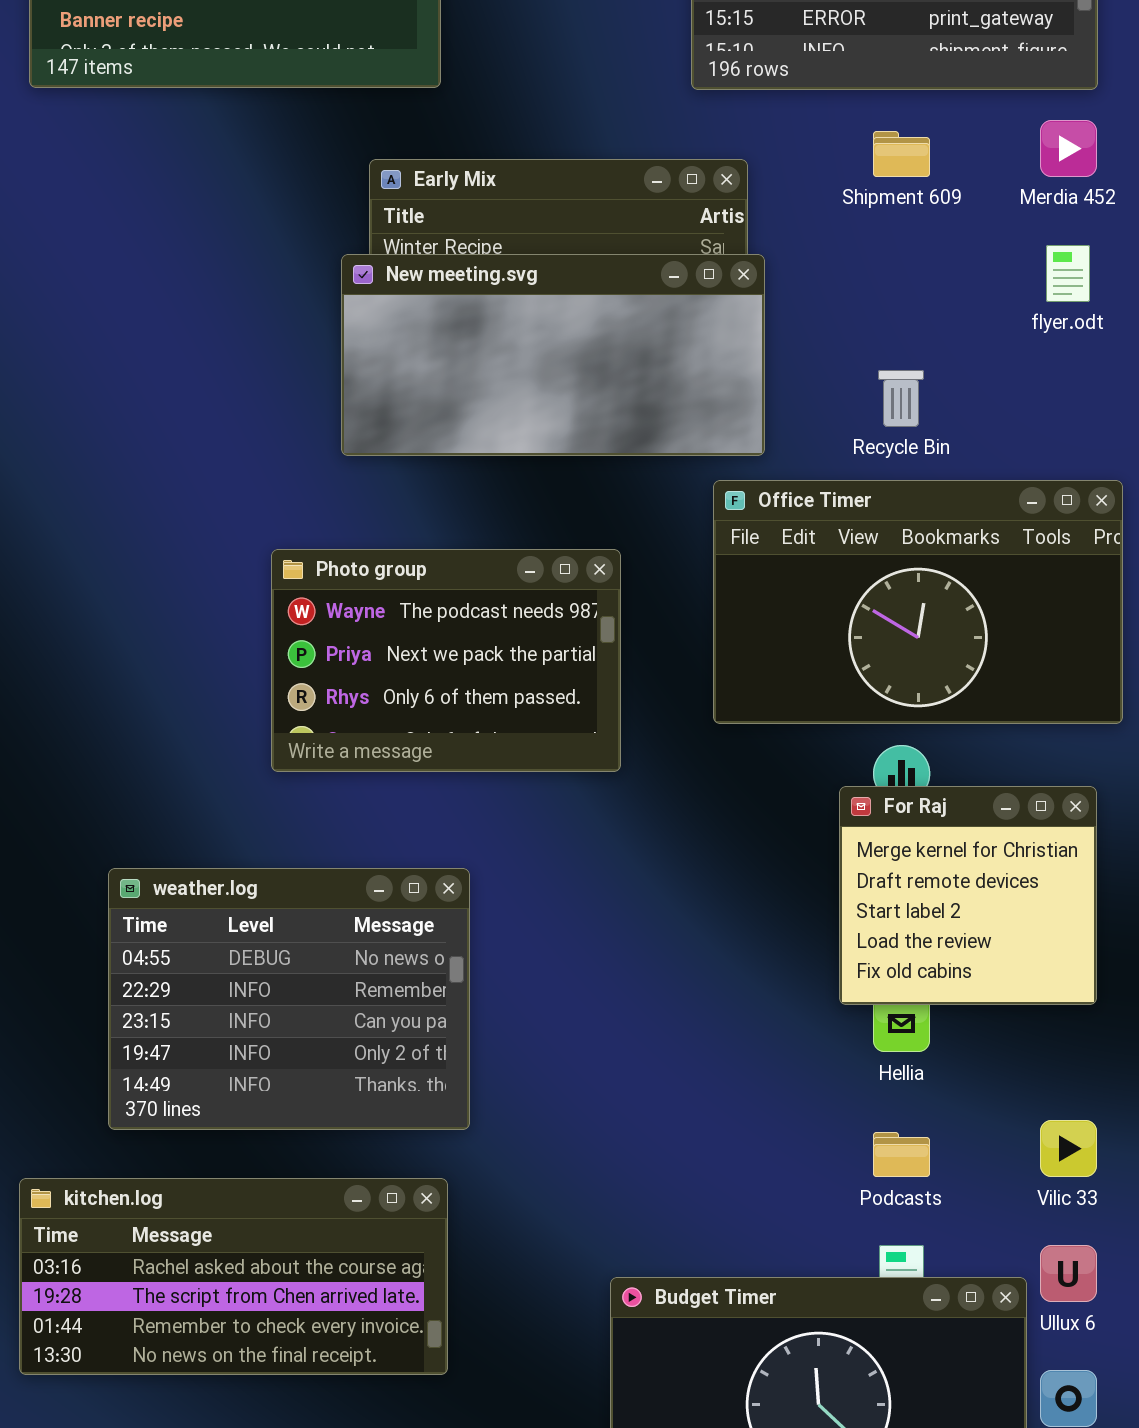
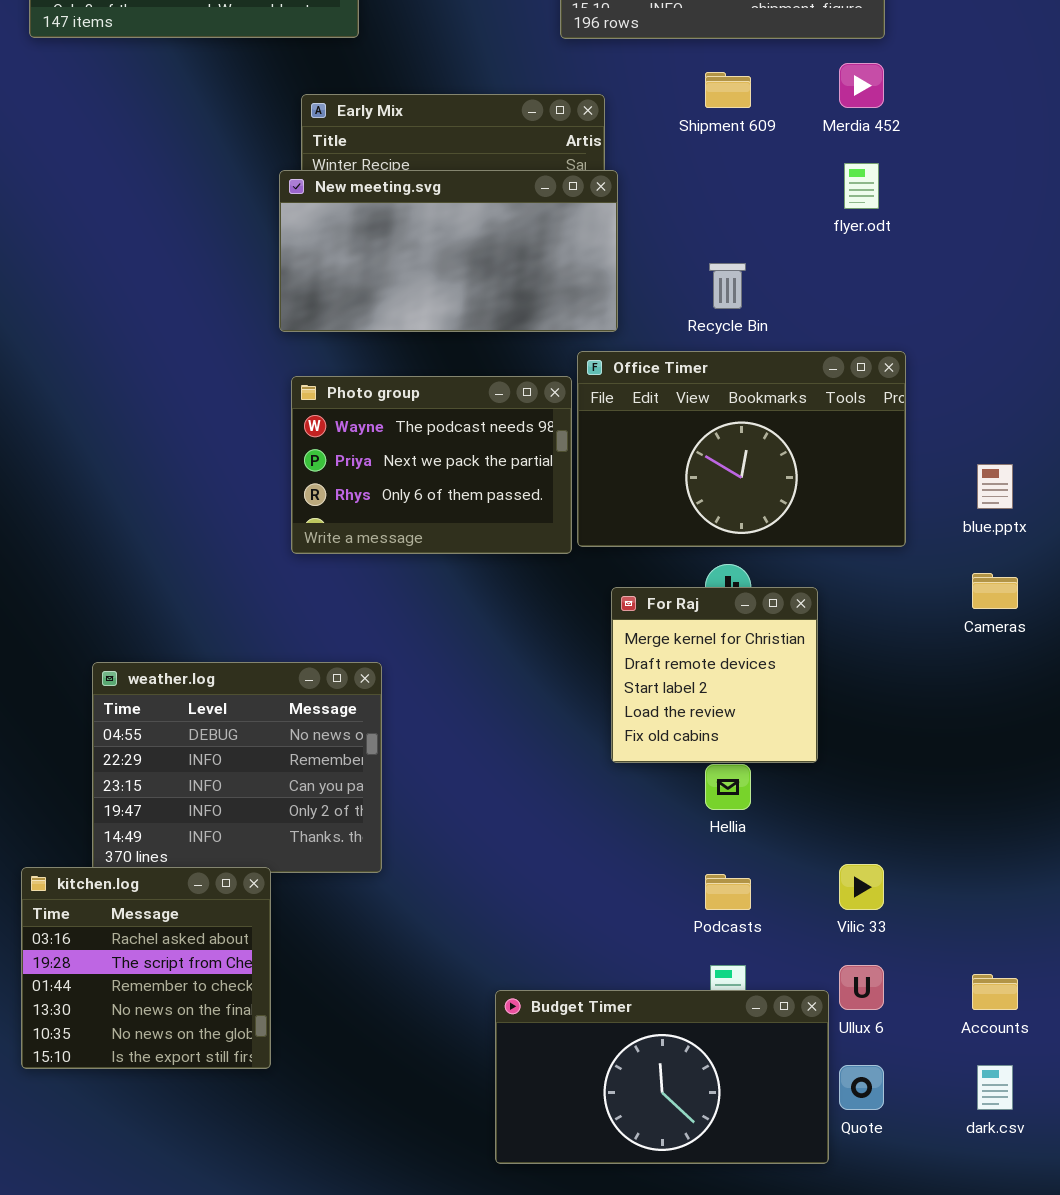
Photo group: [271,549,621,772] -> [291,376,572,554], moved
For Raj: [839,786,1097,1005] -> [611,587,818,763], moved
kitchen.log: [19,1178,448,1375] -> [21,867,271,1069], resized

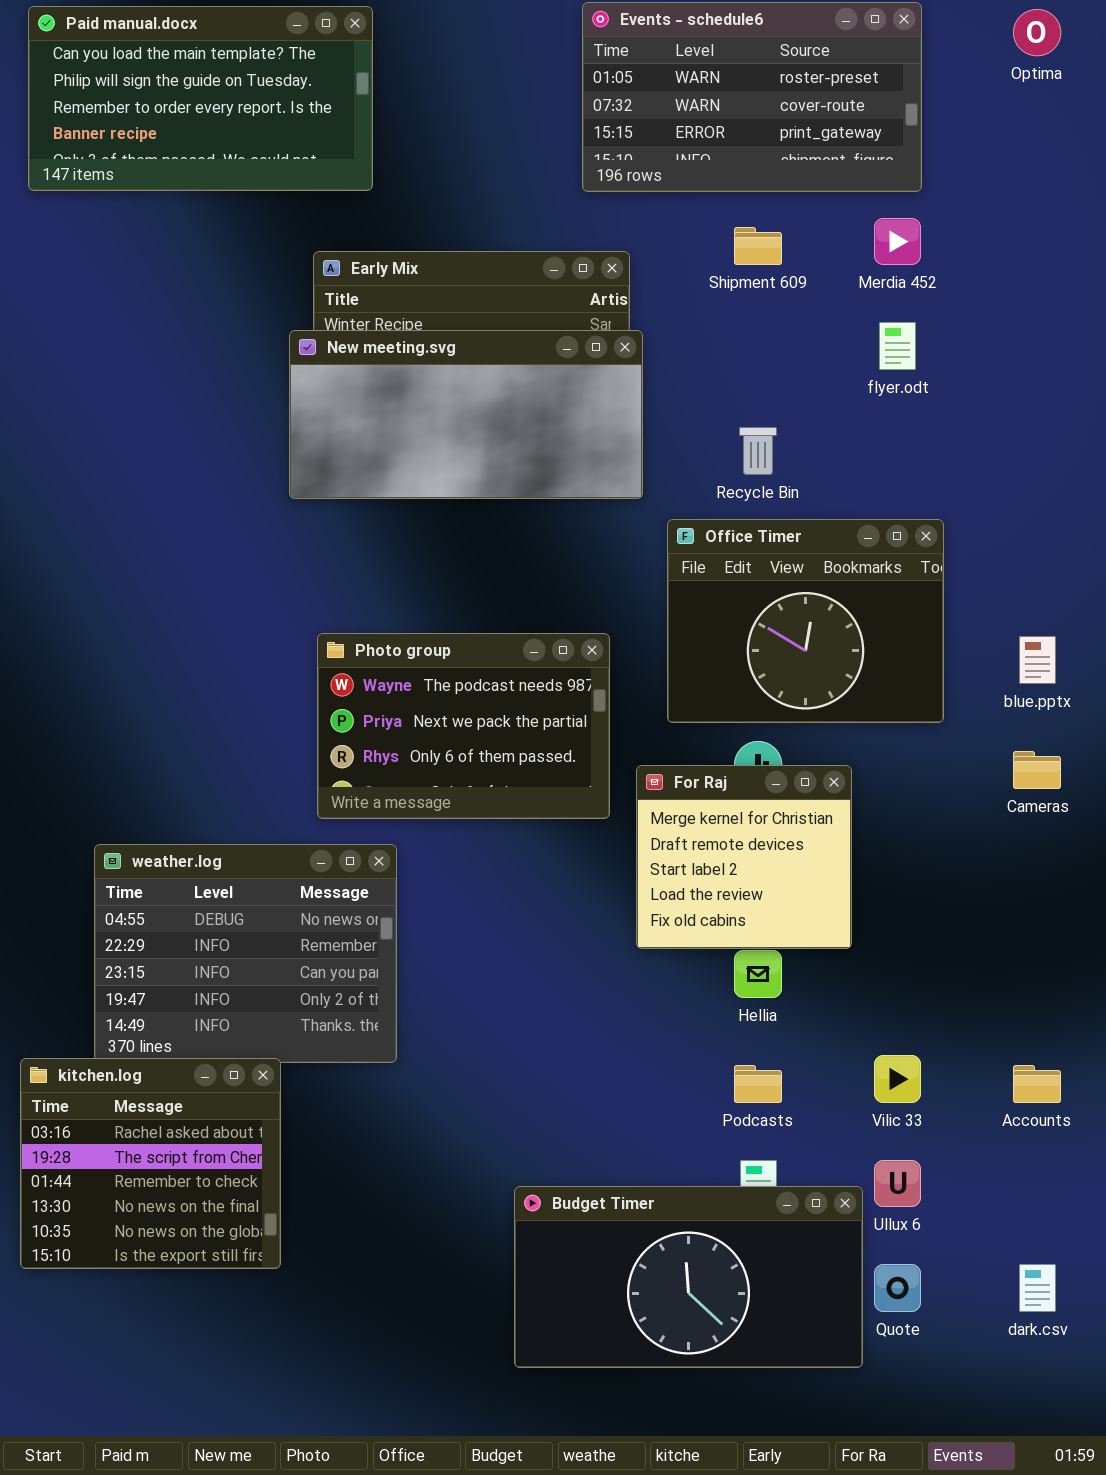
Office Timer: [577,351,906,547] -> [667,519,944,723], resized
Photo group: [291,376,572,554] -> [317,633,610,819], moved
Accounts: [972,974,1018,1010] -> [1013,1065,1061,1103], moved

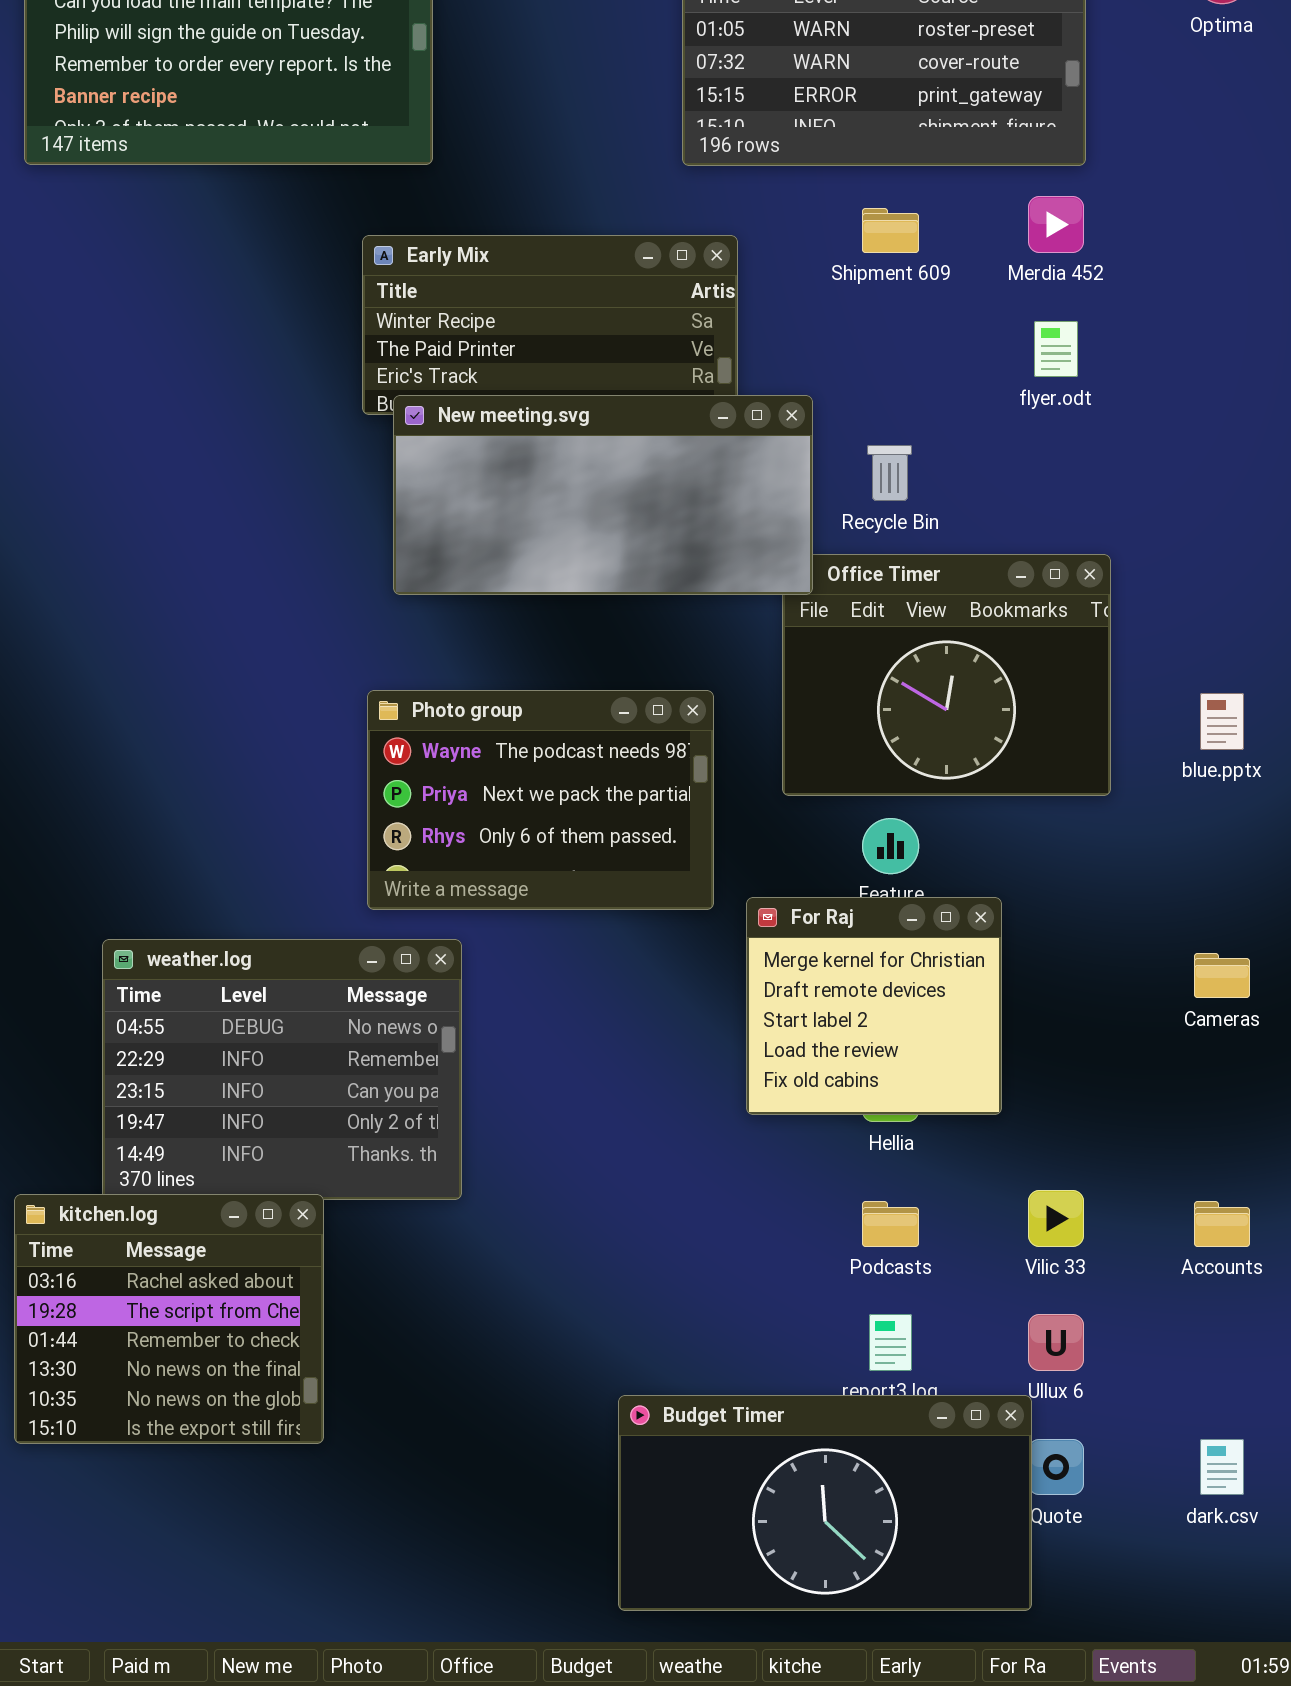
New meeting.svg: [289,330,643,499] -> [393,395,813,595], moved
Cameras: [1013,751,1061,789] -> [1194,953,1250,998], moved
For Raj: [636,765,852,949] -> [746,897,1002,1115], moved
Budget Timer: [514,1186,863,1368] -> [618,1395,1032,1611], moved

